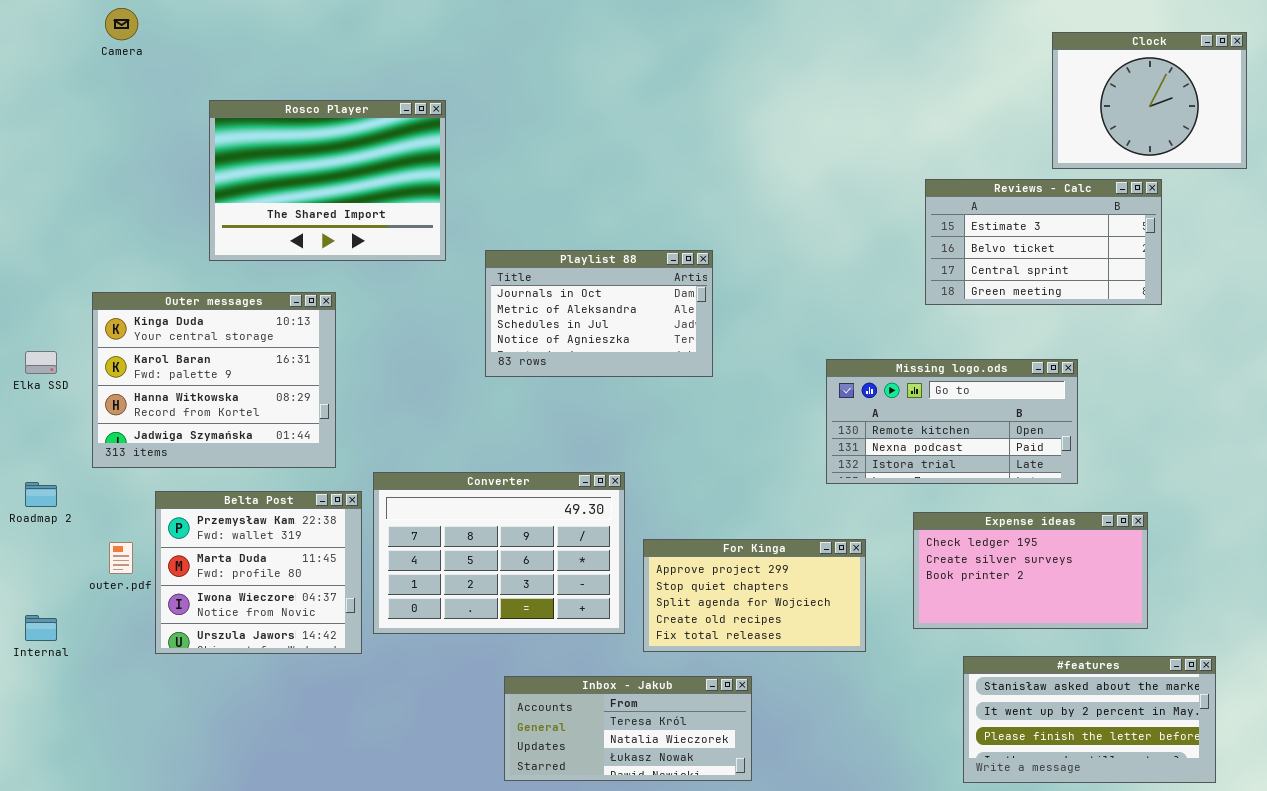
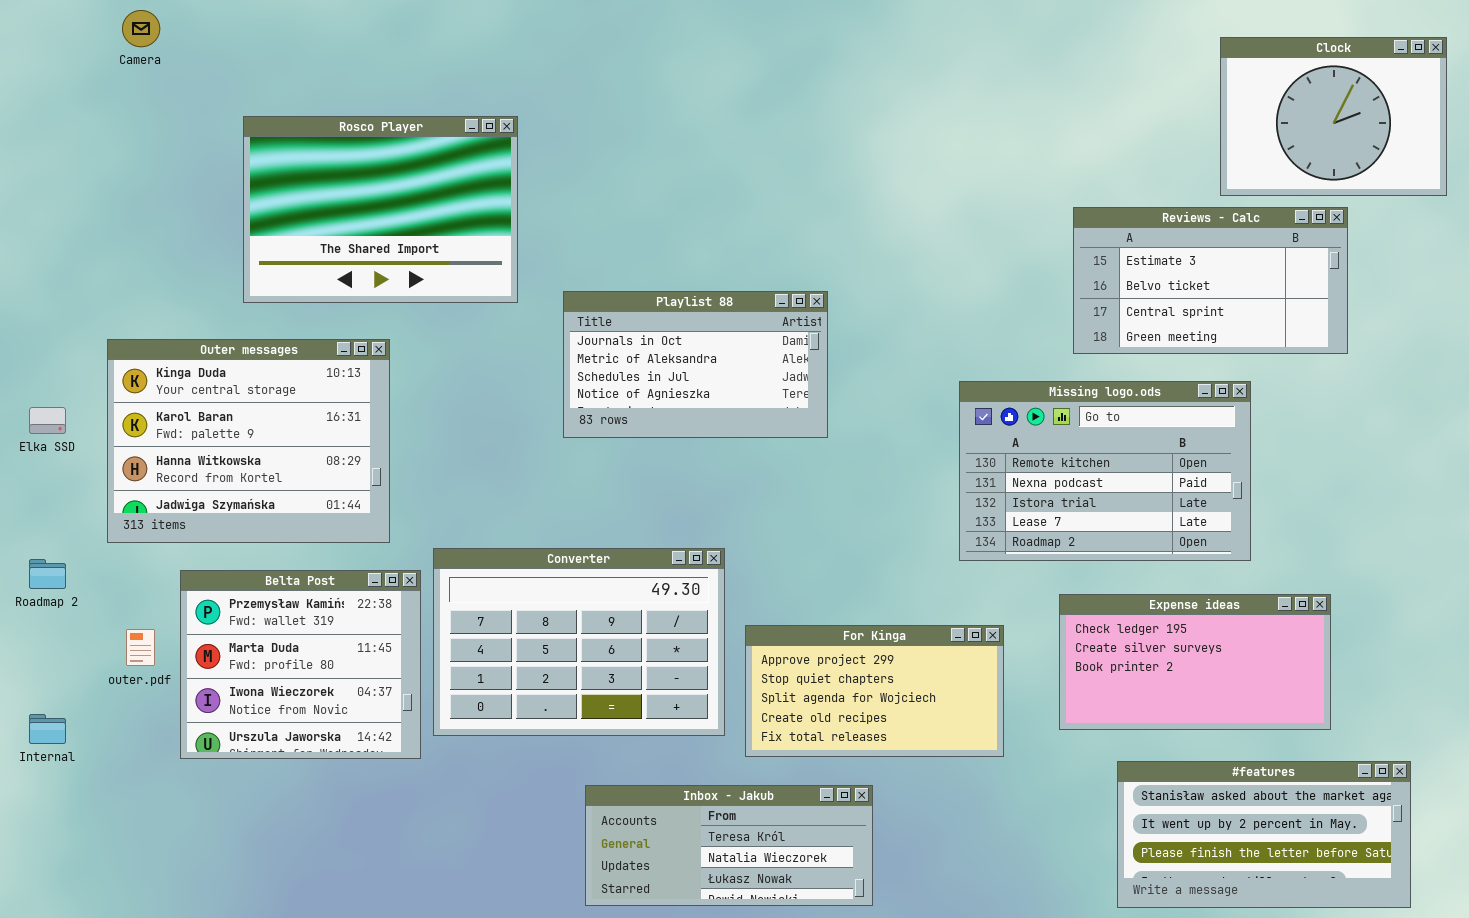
Missing logo.ods: [826,359,1078,484] -> [959,381,1251,561], resized

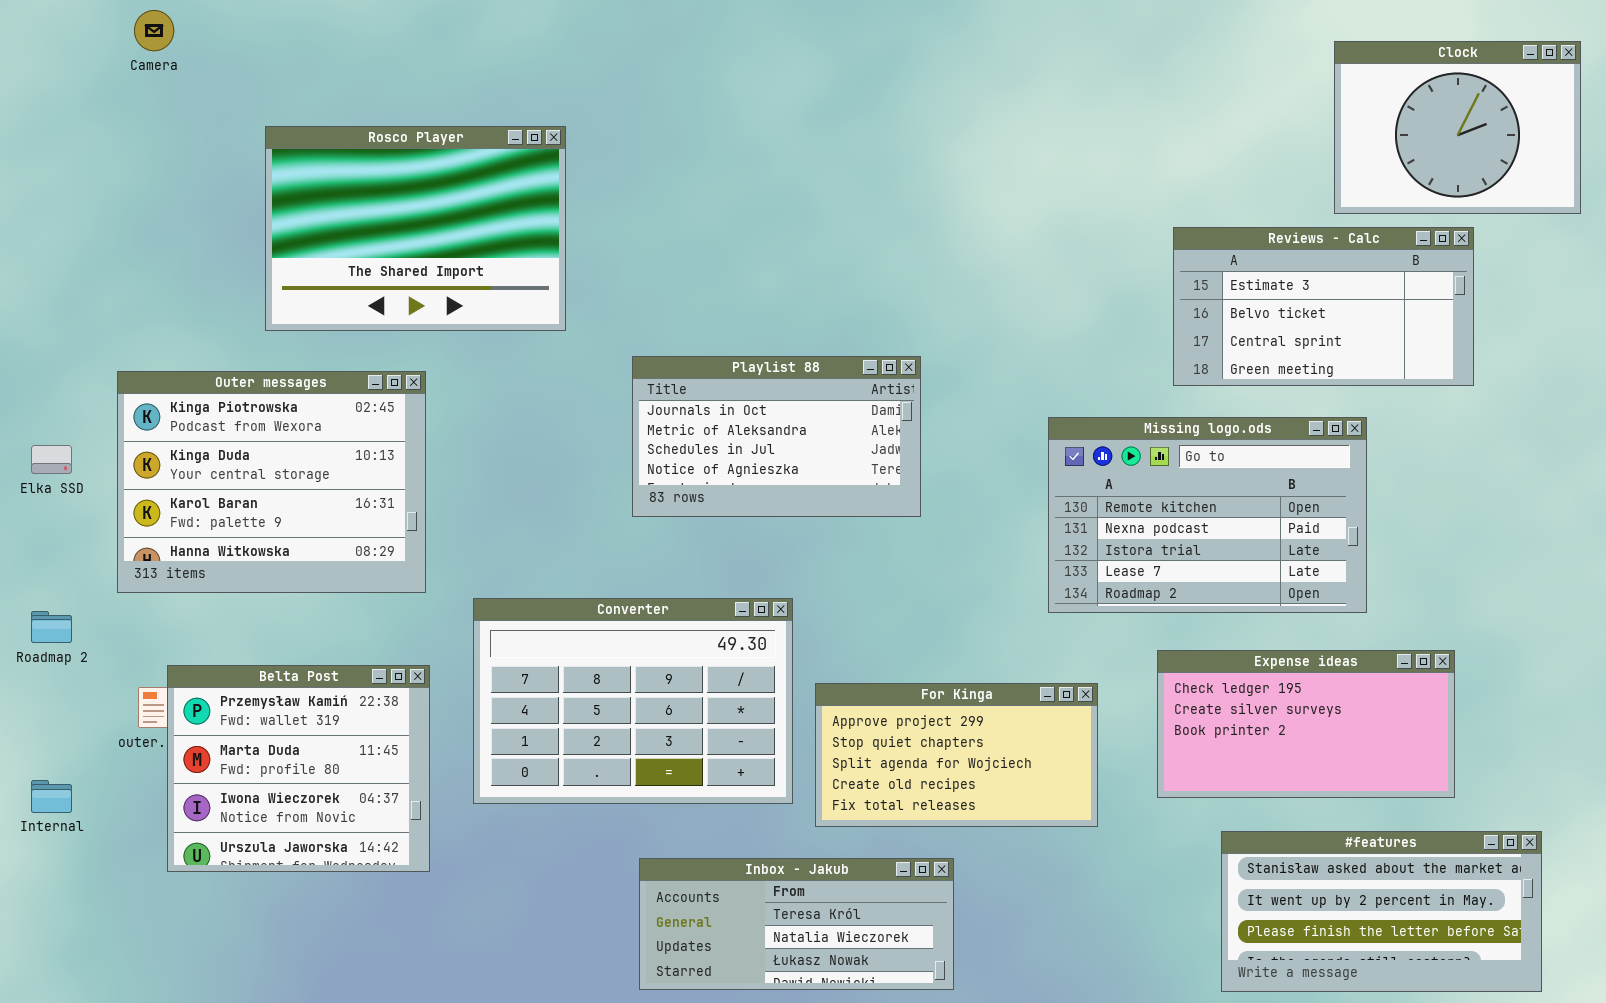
Playlist 88: [563,291,828,438] -> [632,356,921,517], moved
Outer messages: [107,339,390,543] -> [117,371,426,593], scrolled up 1 row
Belta Post: [180,570,421,759] -> [167,665,430,872], moved

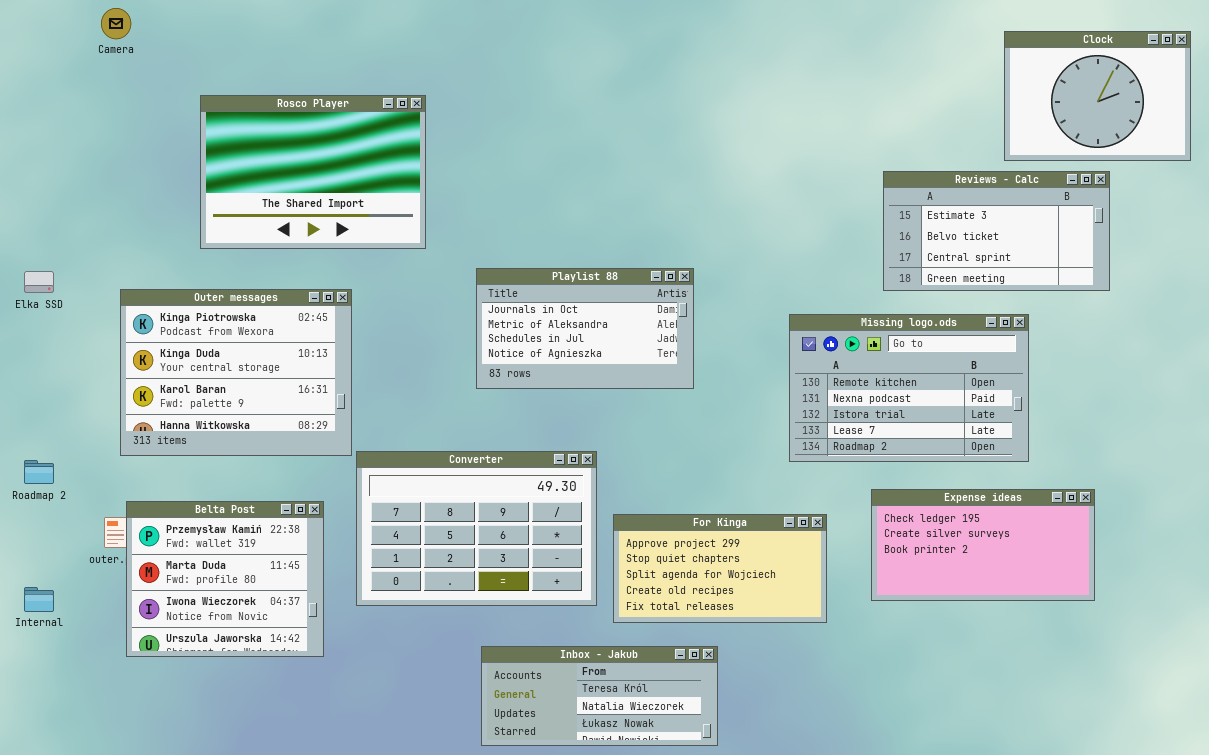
Outer messages: [117,371,426,593] -> [120,289,352,456], moved
Elka SSD: [31,445,72,474] -> [24,271,54,293], moved
#features: [1221,831,1542,992] -> none, closed

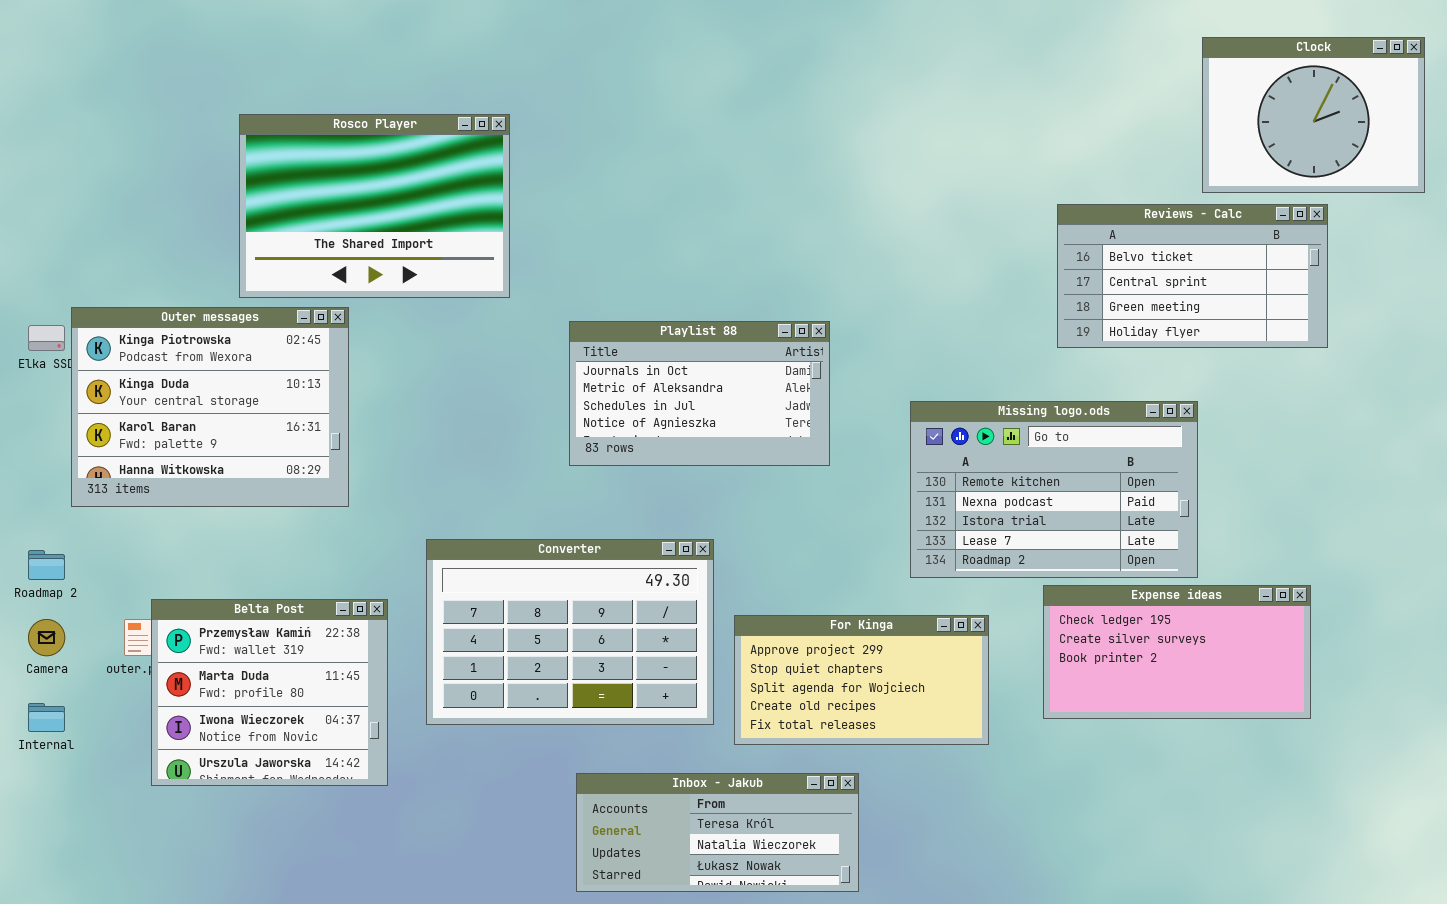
Camera: [101,8,131,39] -> [28,619,65,656], moved
Reviews - Calc: [883,171,1110,291] -> [1057,204,1328,348], scrolled down 1 row
Outer messages: [120,289,352,456] -> [71,307,349,507], moved
Missing logo.ods: [789,314,1029,462] -> [910,401,1198,578], moved

